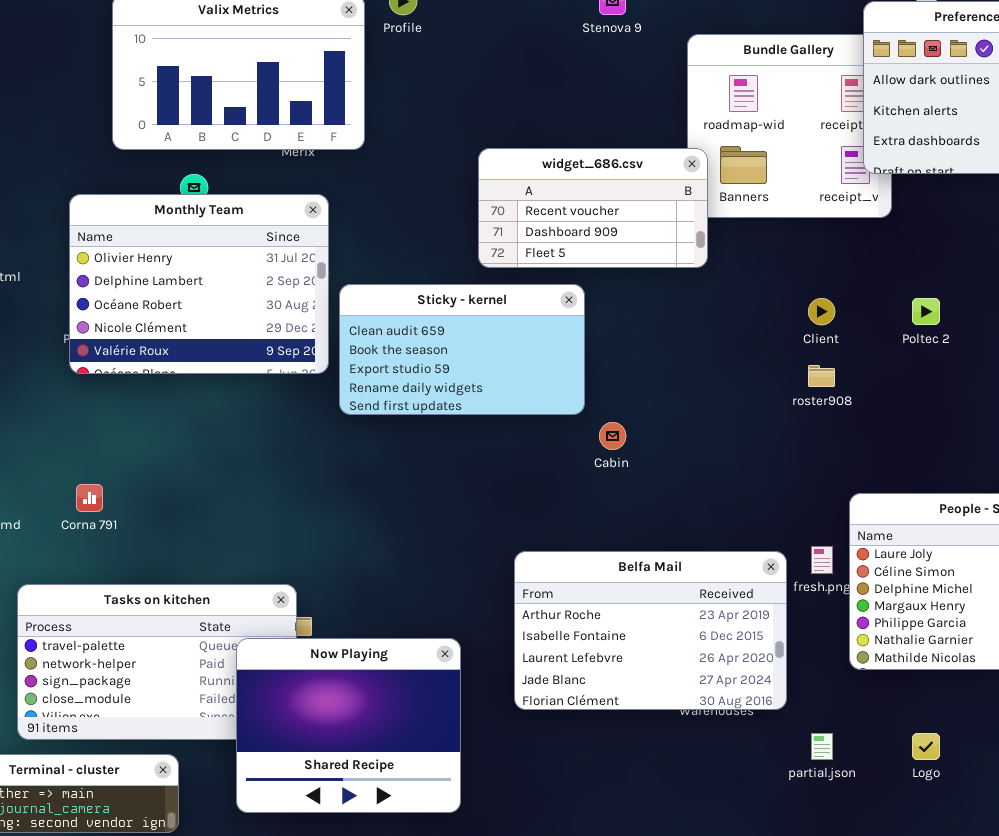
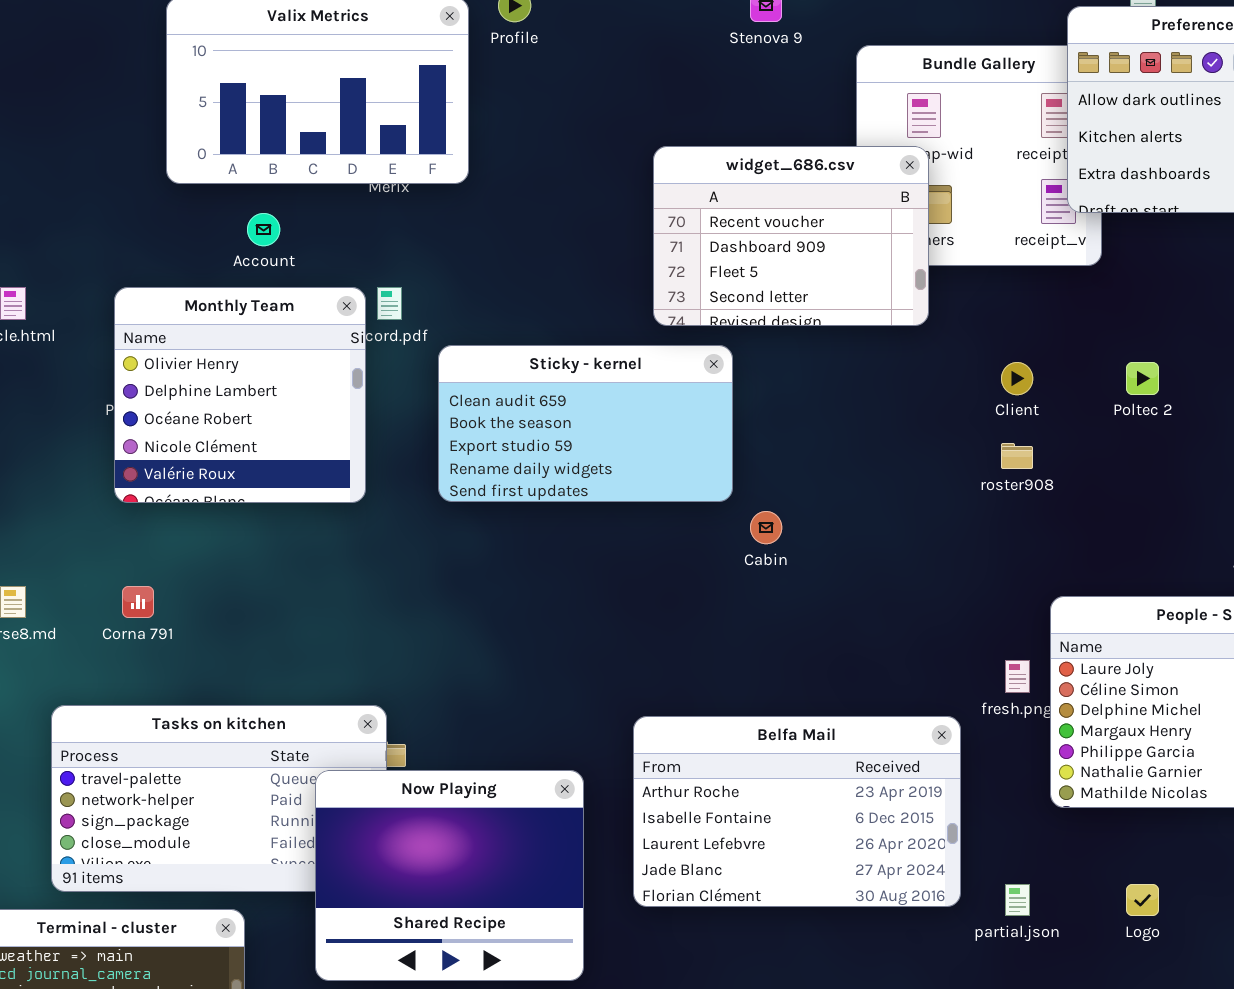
widget_686.csv: [478,148,708,268] -> [653,146,929,326], moved, resized
Monthly Team: [69,194,329,374] -> [114,287,366,503], moved, resized
Belfa Mail: [514,551,787,710] -> [633,716,961,907], moved

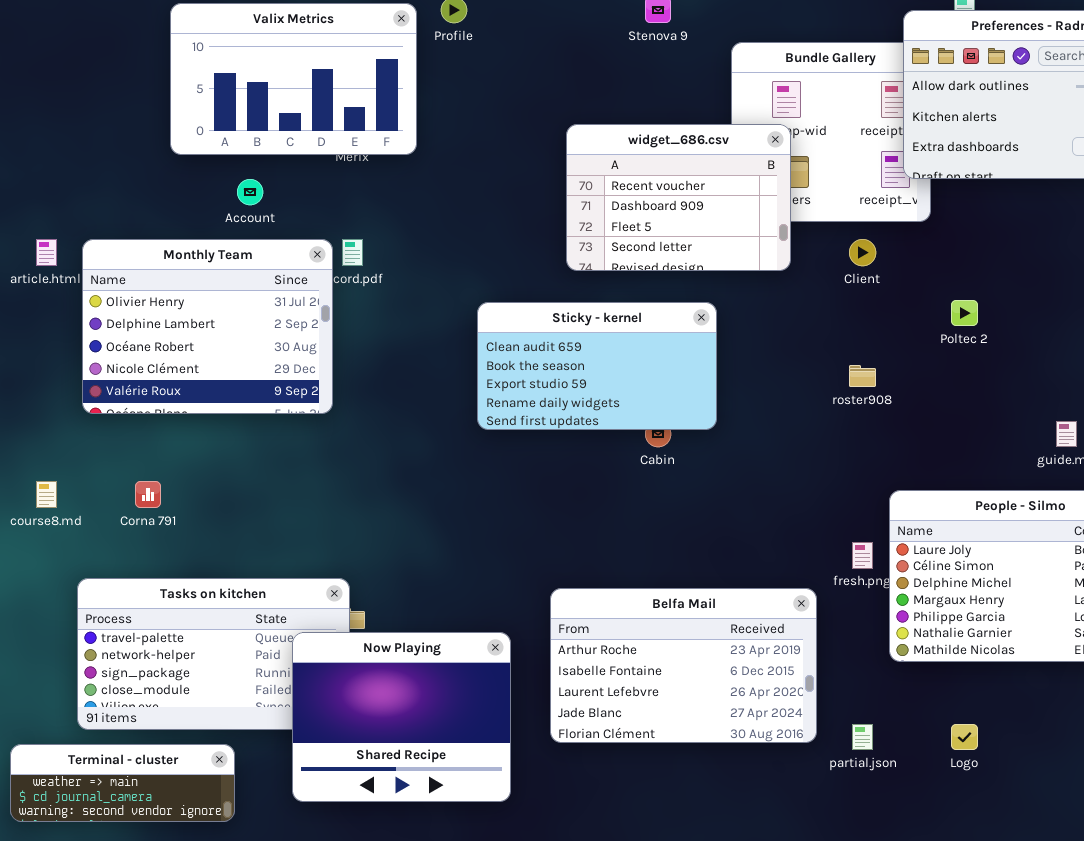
Monthly Team: [114,287,366,503] -> [82,239,333,414], resized
Sticky - kernel: [438,345,733,502] -> [477,302,717,430], moved
Client: [1001,362,1033,395] -> [849,239,876,266], moved

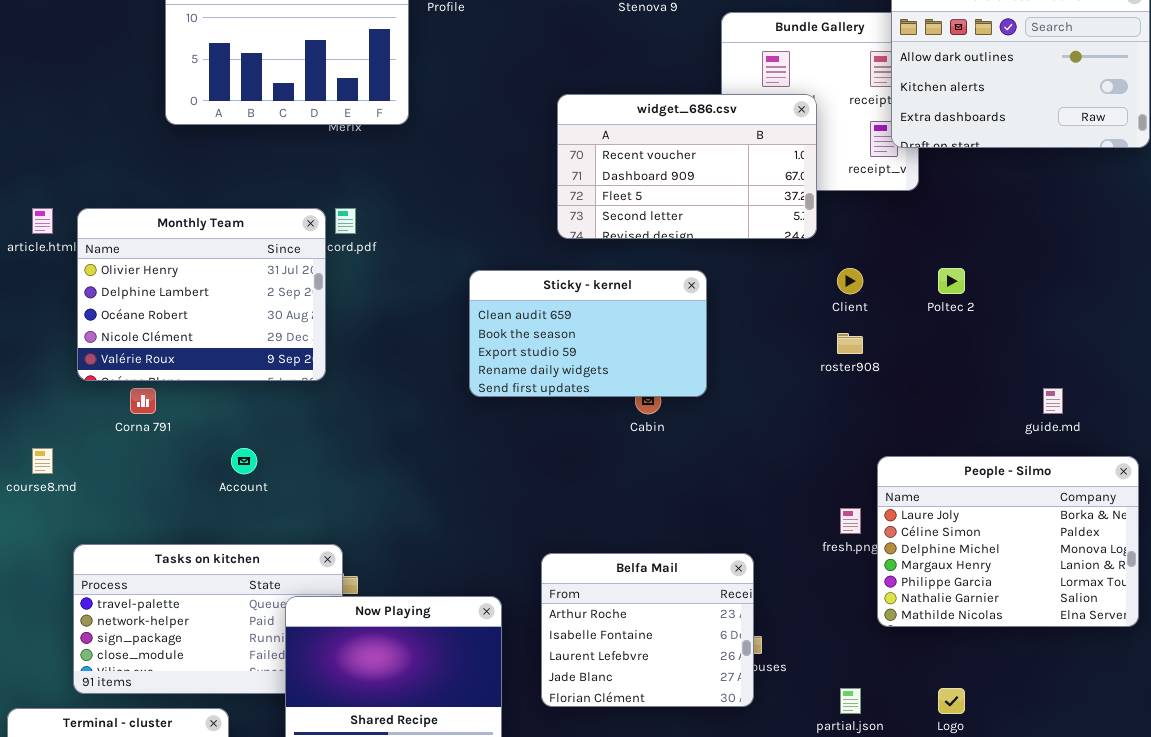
widget_686.csv: [566,124,791,271] -> [557,94,817,239], resized
Account: [237,179,263,205] -> [231,448,257,474], moved
Client: [849,239,876,266] -> [837,268,863,294], moved
Corna 791: [135,481,161,508] -> [130,388,156,414], moved
Belfa Mail: [550,588,817,743] -> [541,553,754,707], resized

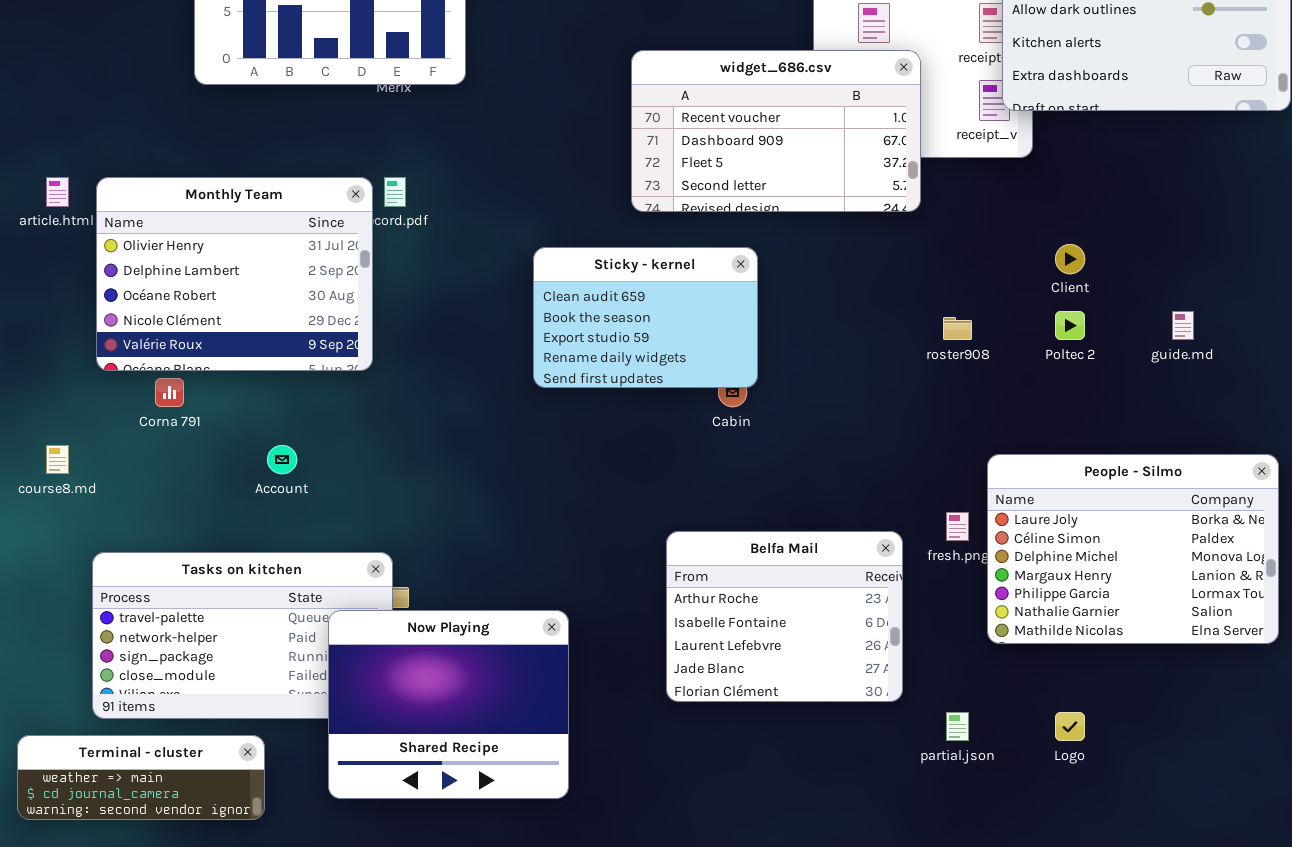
Client: [837,268,863,294] -> [1055,244,1085,274], moved
Poltec 2: [938,268,965,294] -> [1055,311,1085,340], moved
Sticky - kernel: [469,270,707,397] -> [533,247,758,388], resized
guide.md: [1043,388,1063,414] -> [1172,311,1194,340], moved
Belfa Mail: [541,553,754,707] -> [666,531,903,702], moved

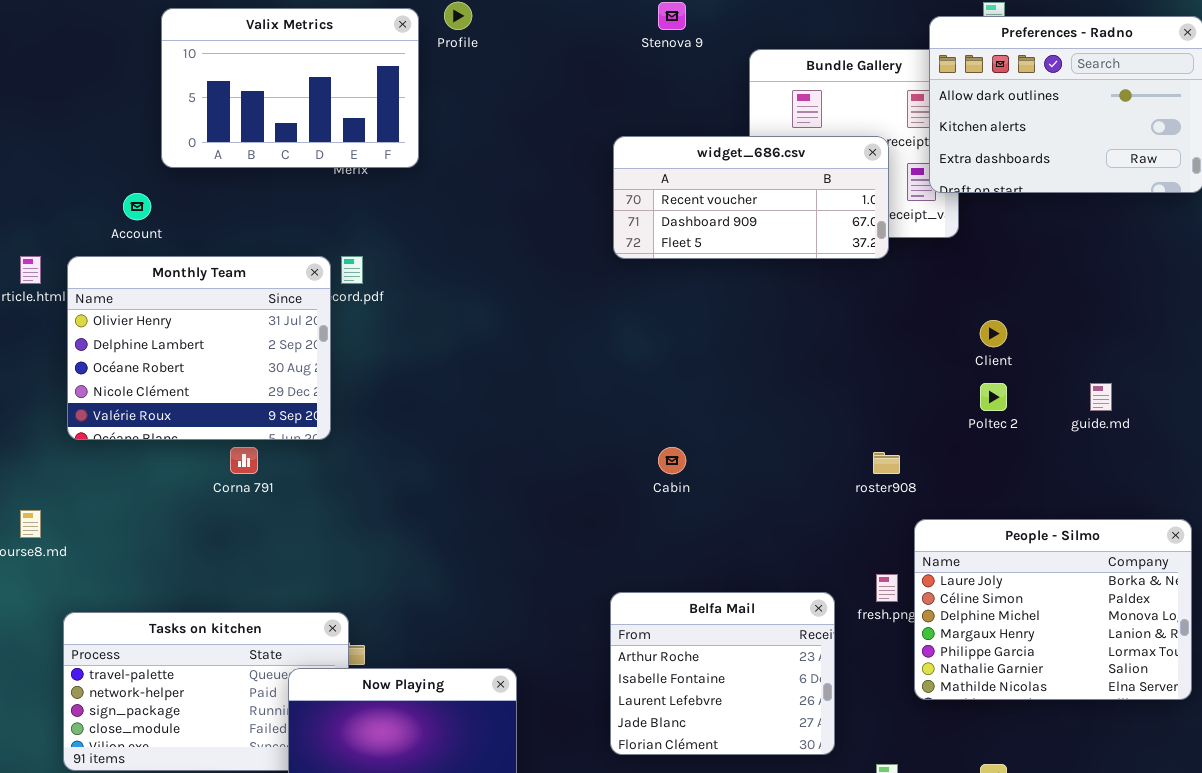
widget_686.csv: [631,50,921,212] -> [613,136,889,259], moved, resized
Sticky - kernel: [533,247,758,388] -> none, closed
roster908: [943,317,972,340] -> [873,452,900,474], moved
Corna 791: [155,378,184,407] -> [230,447,258,474], moved
Account: [267,445,297,474] -> [123,193,151,220], moved

